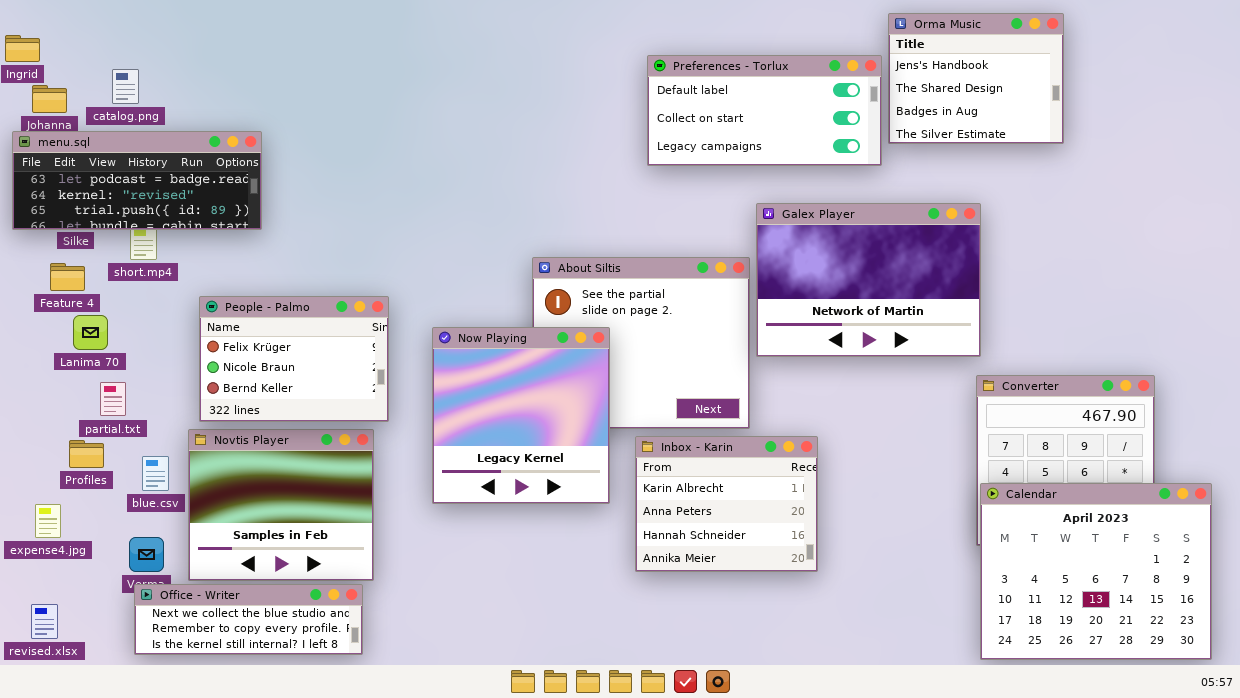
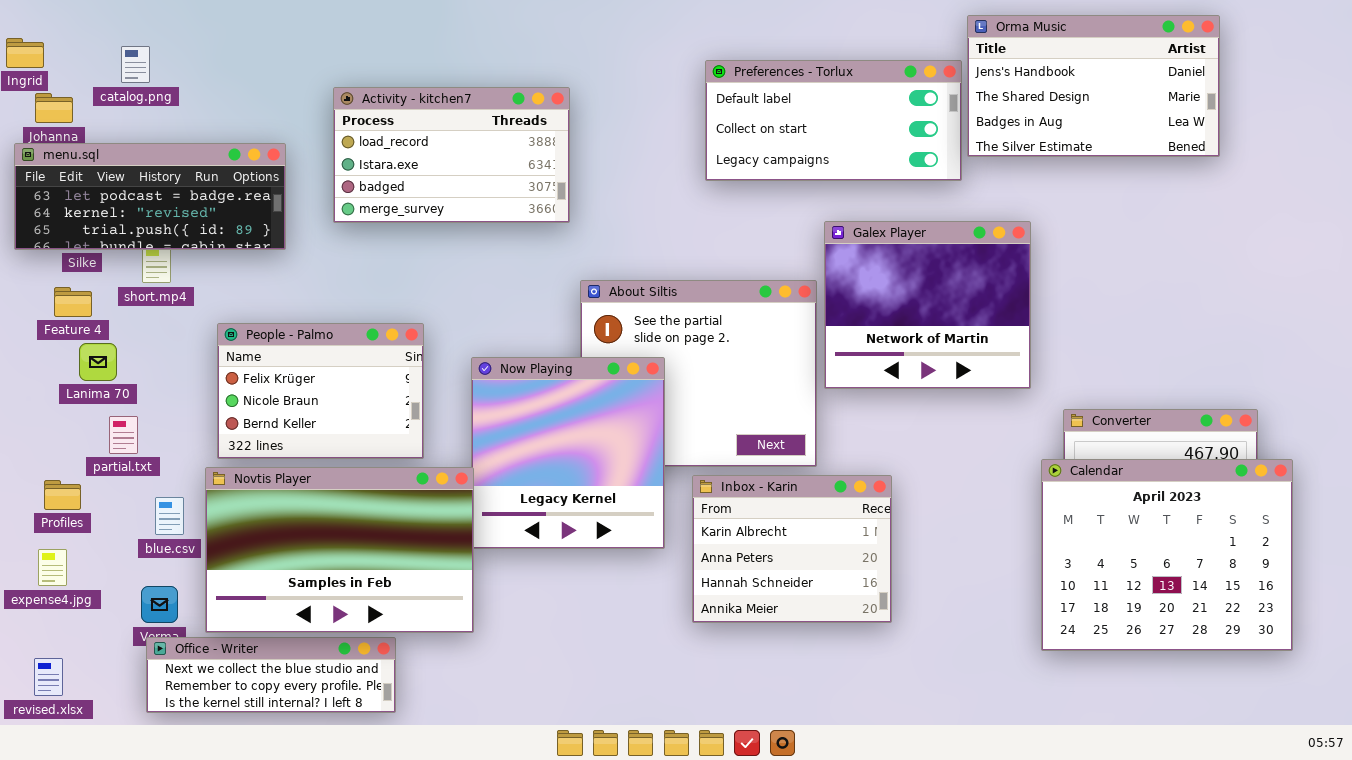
Orma Music: [888,13,1064,144] -> [967,15,1220,157], resized
catalog.png: [112,69,139,104] -> [121,46,150,83], moved
Activity - kitchen7: none -> [333,87,570,223], opened
Galex Player: [756,203,981,357] -> [824,221,1031,389], resized
Novtis Player: [188,429,374,581] -> [205,467,474,633], resized
Profiles: [69,440,104,468] -> [44,480,81,510], moved
Calendar: [980,483,1212,660] -> [1041,459,1293,651], moved

